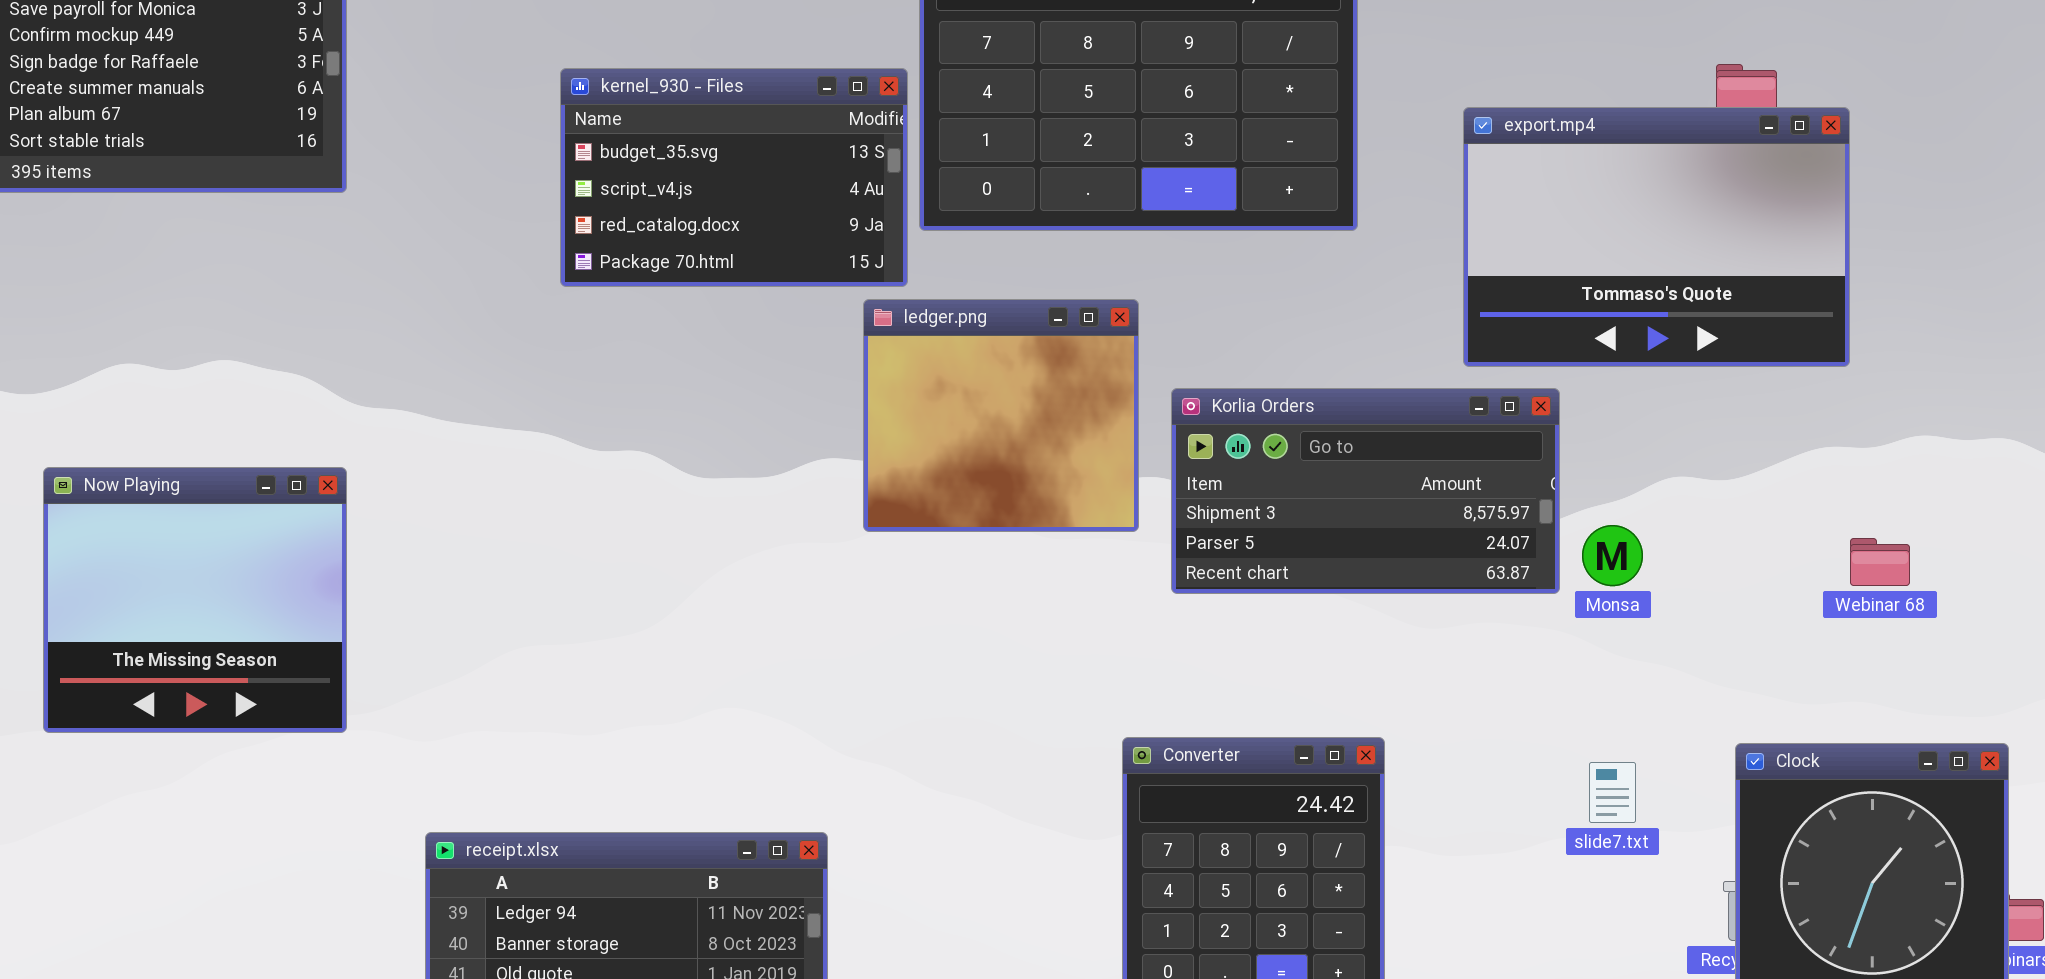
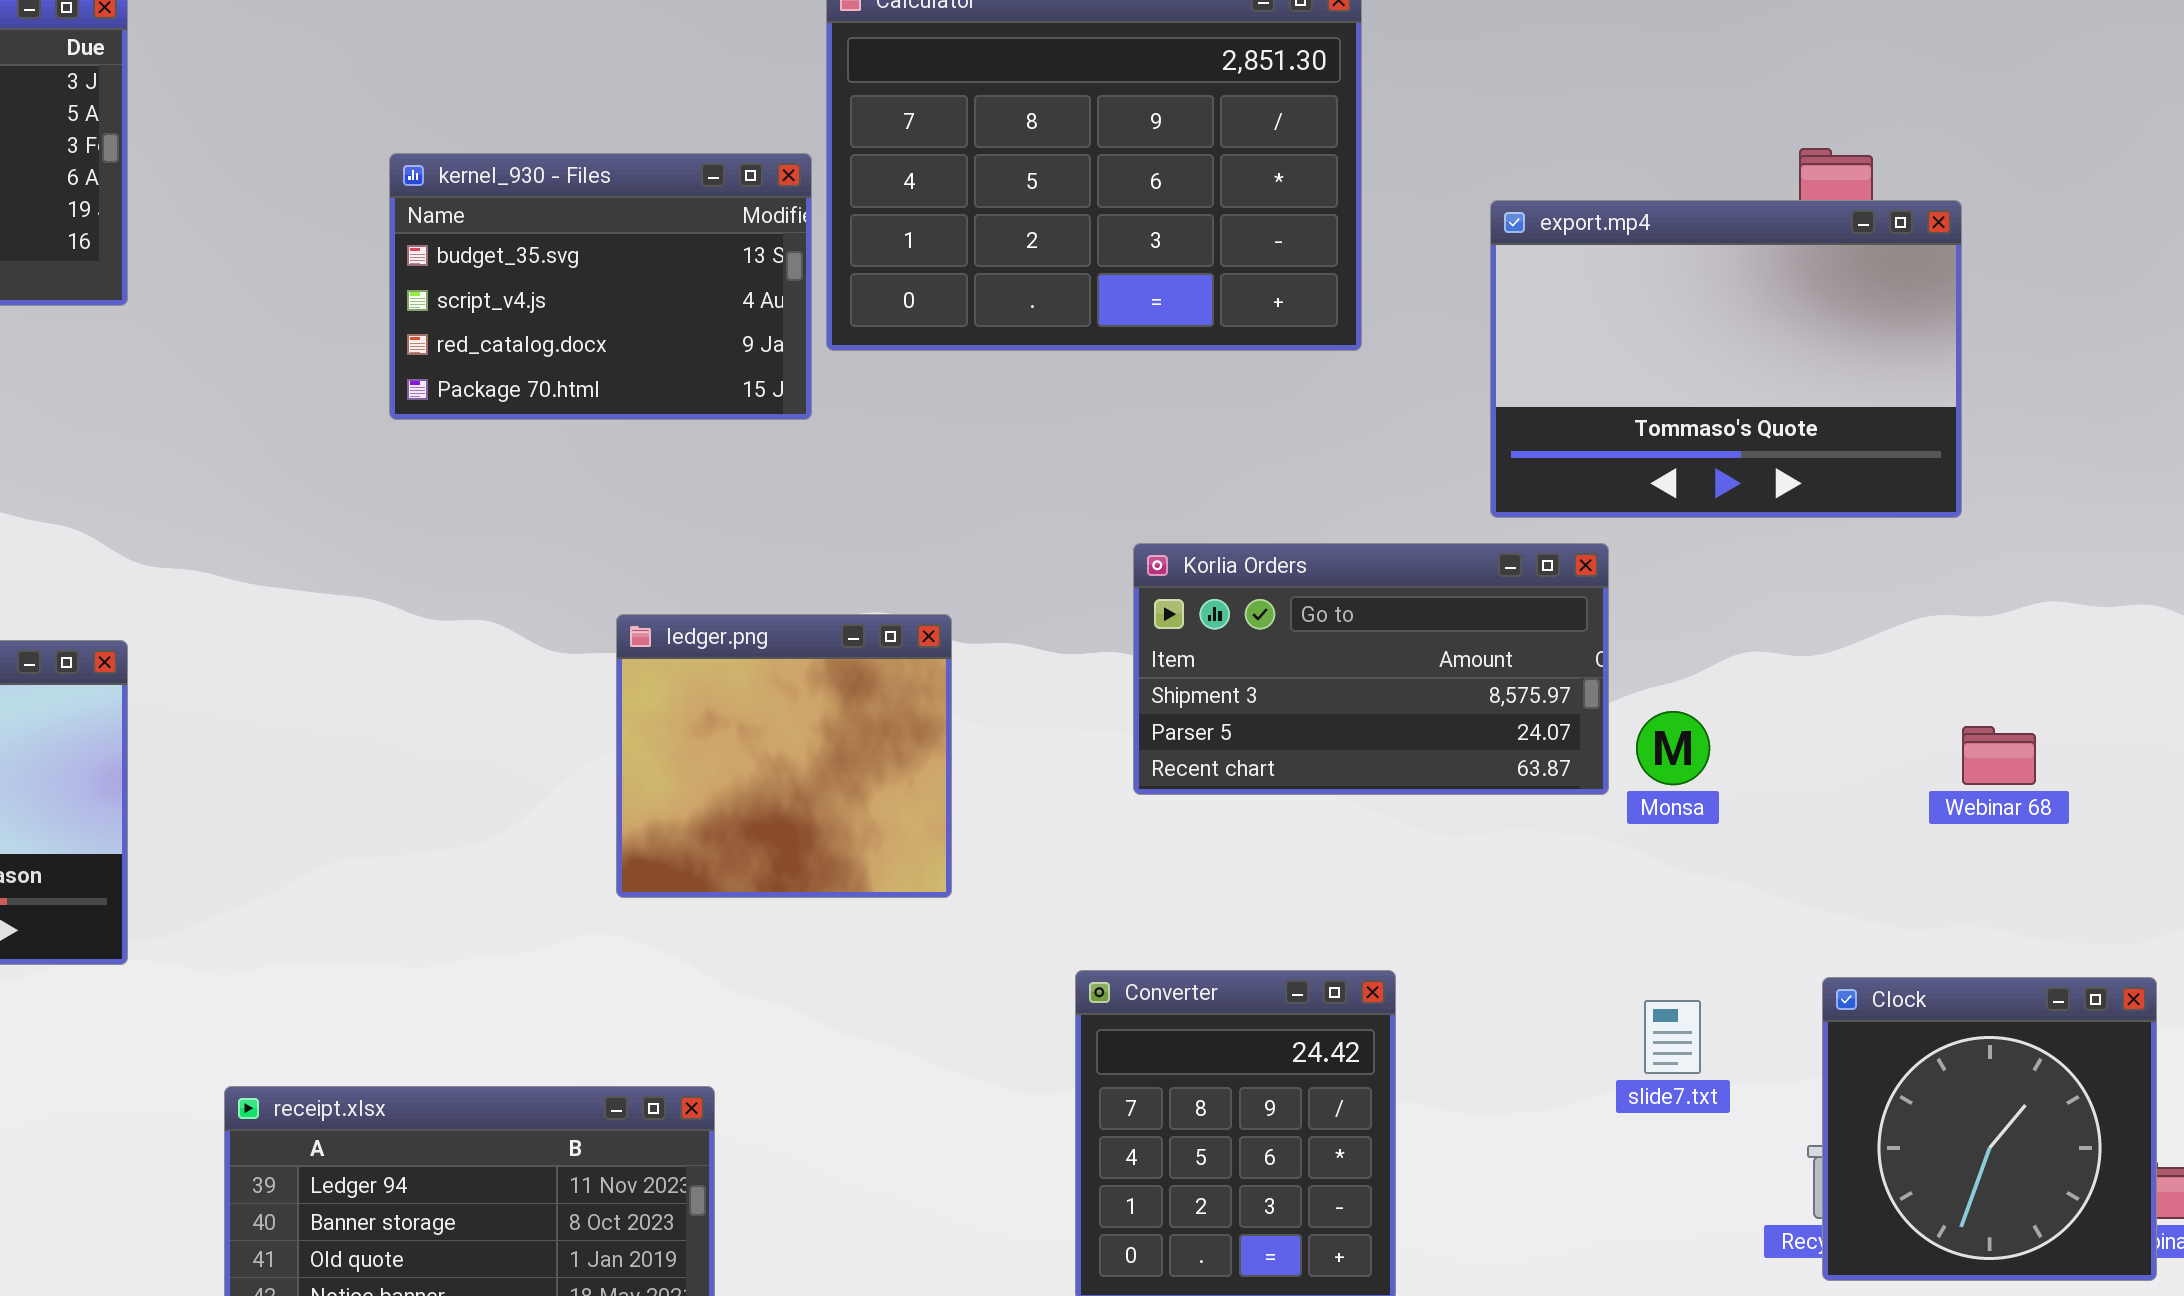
ledger.png: [863,299,1139,532] -> [616,614,952,898], moved

